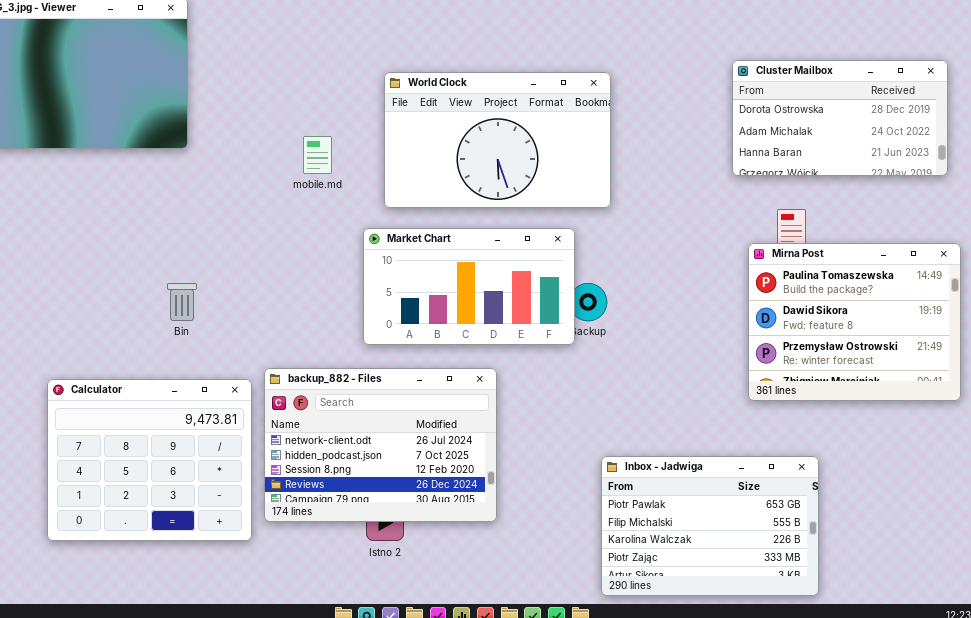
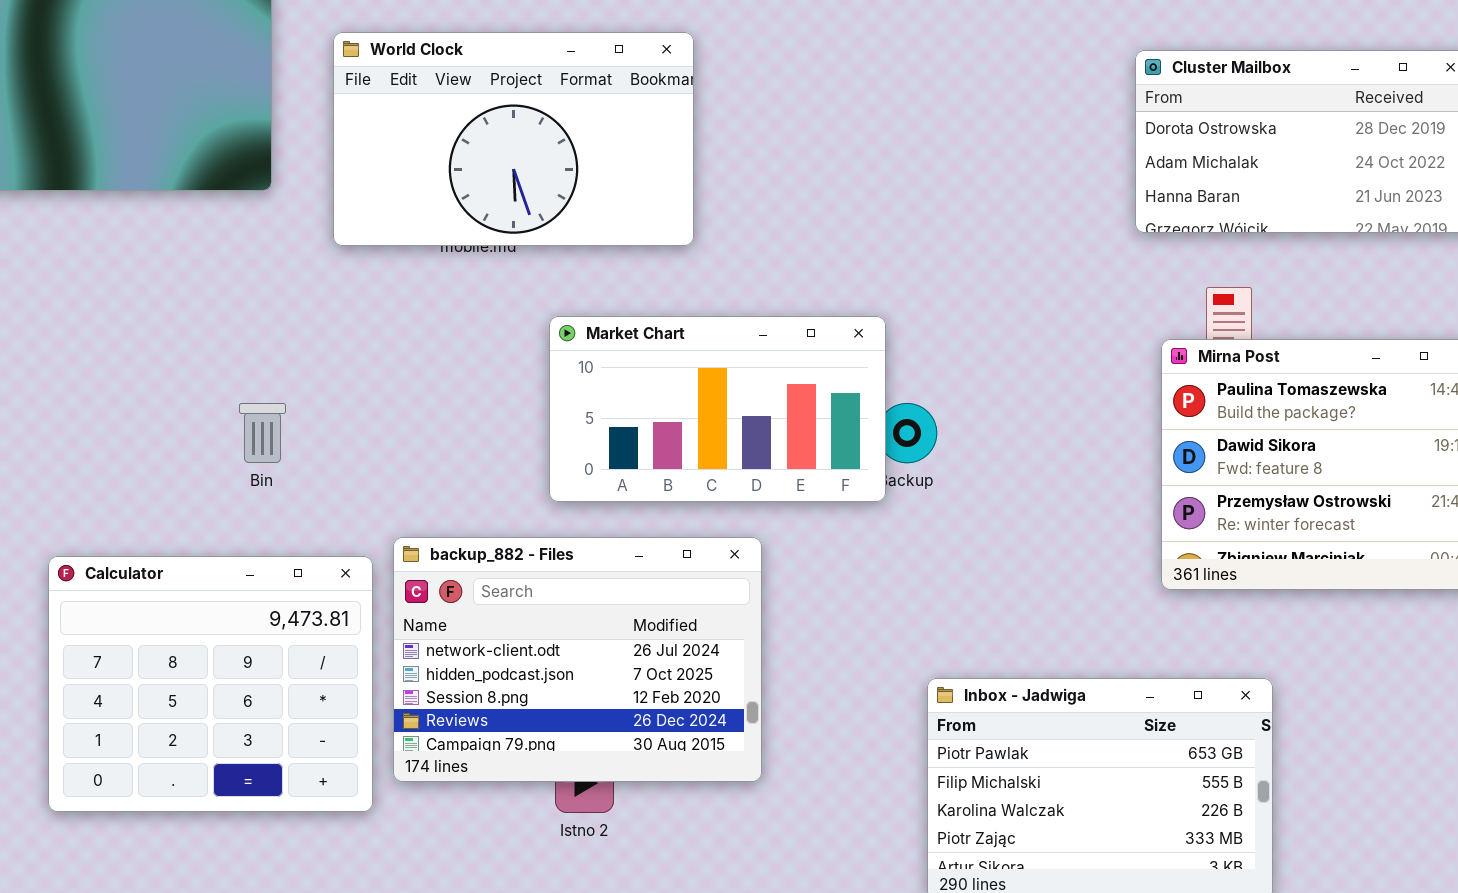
World Clock: [384,72,611,208] -> [333,32,694,246], moved

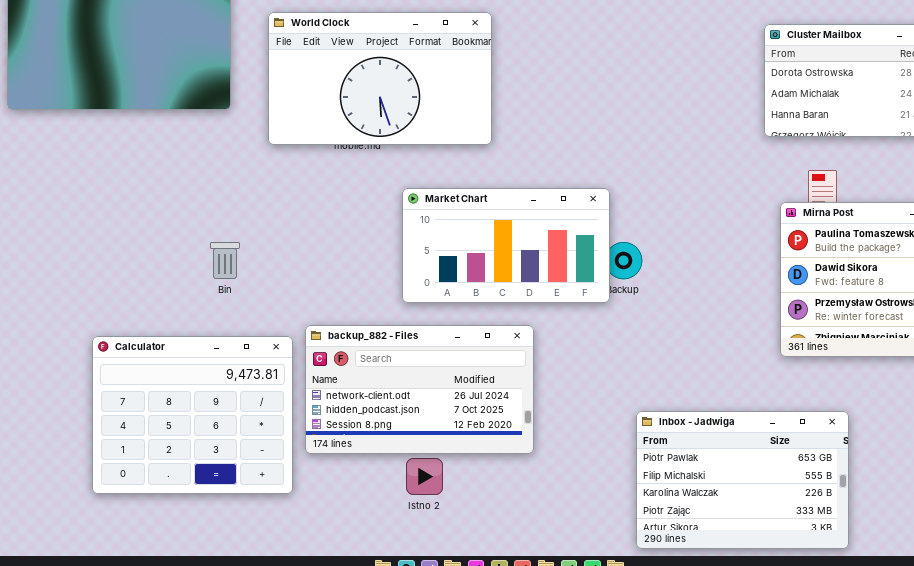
backup_882 - Files: [393,537,762,782] -> [305,325,534,454], resized

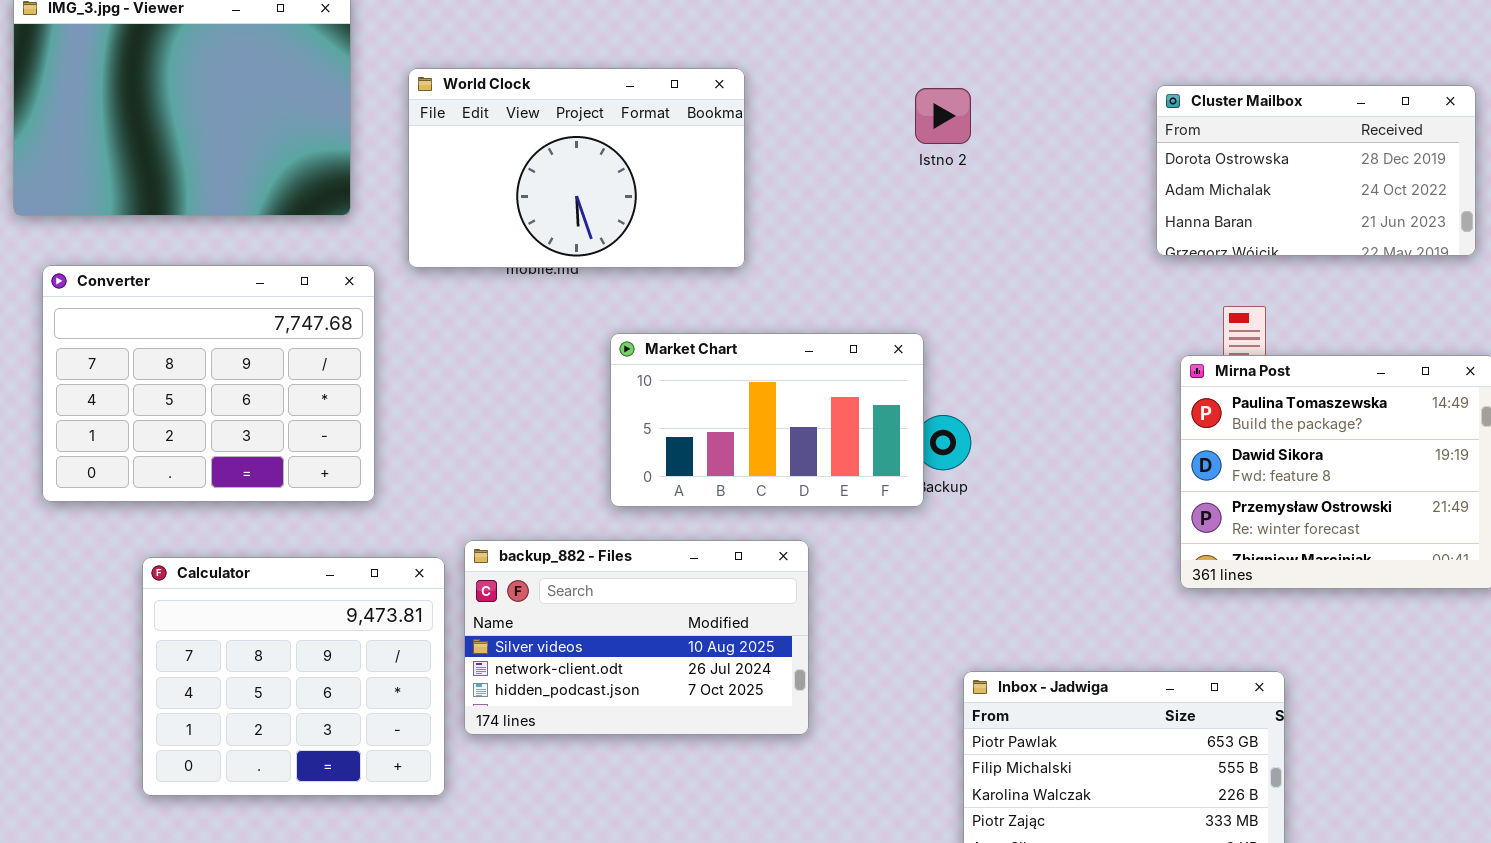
Converter: none -> [42,265,375,502], opened
backup_882 - Files: [305,325,534,454] -> [464,540,809,735], scrolled up 1 row
Istno 2: [406,458,443,495] -> [915,88,971,144], moved

